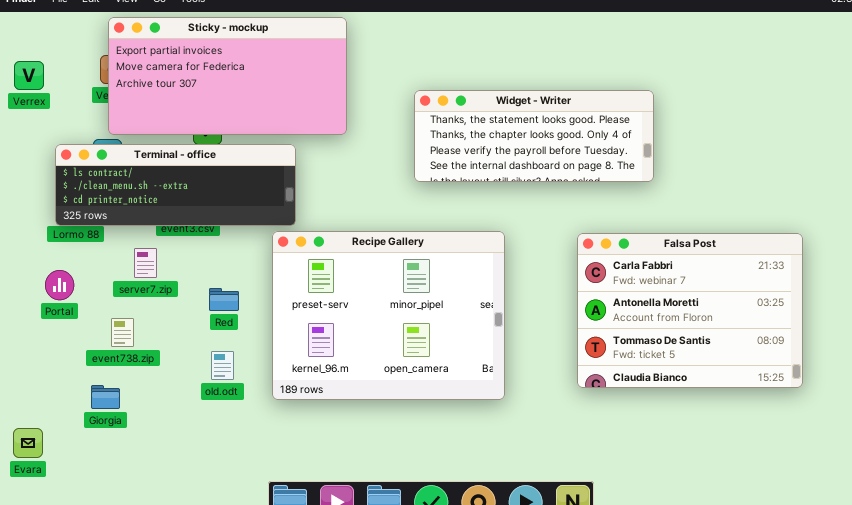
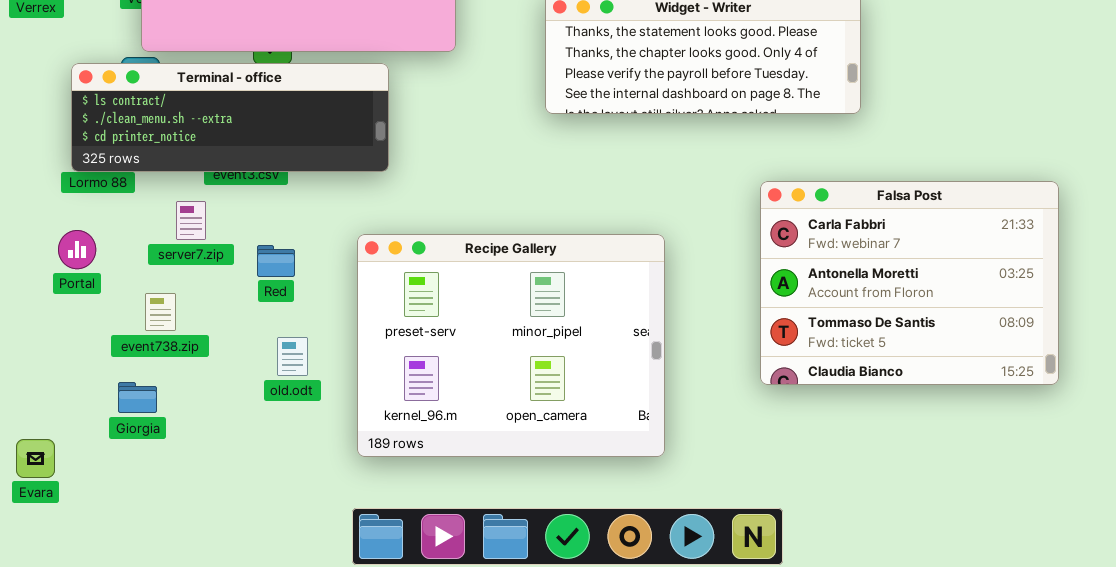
Recipe Gallery: [272,231,505,400] -> [357,234,665,457], moved
Red: [209,288,239,311] -> [257,245,295,277], moved

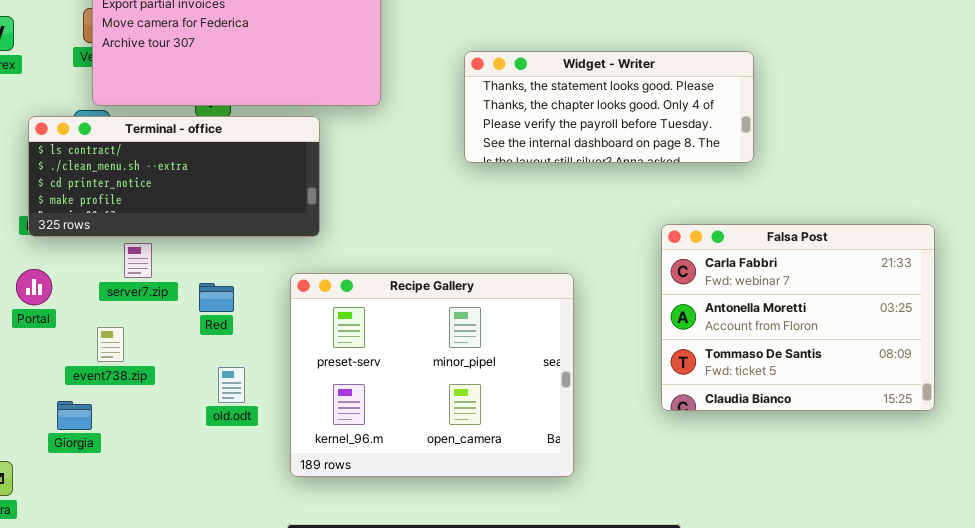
Terminal - office: [71,63,389,172] -> [28,116,320,237], resized
Giorgia: [118,382,157,413] -> [57,401,92,430], moved

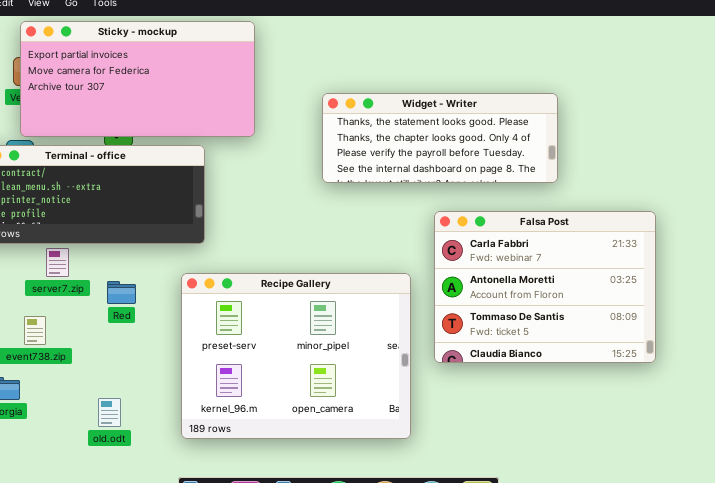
Falsa Post: [661,224,935,411] -> [434,211,656,363], moved
old.odt: [218,367,245,403] -> [98,398,121,427], moved

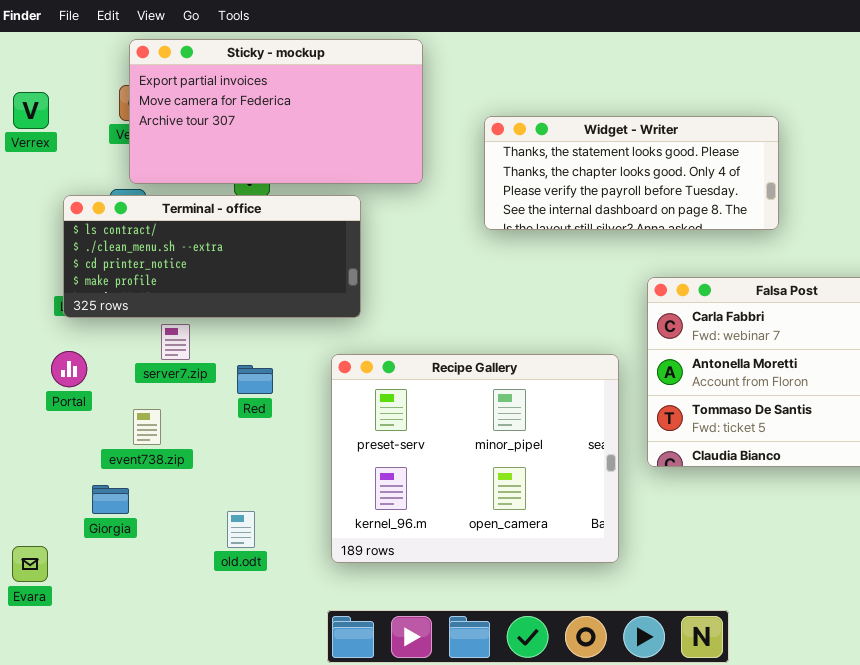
Widget - Writer: [322,93,558,183] -> [484,116,779,230], moved

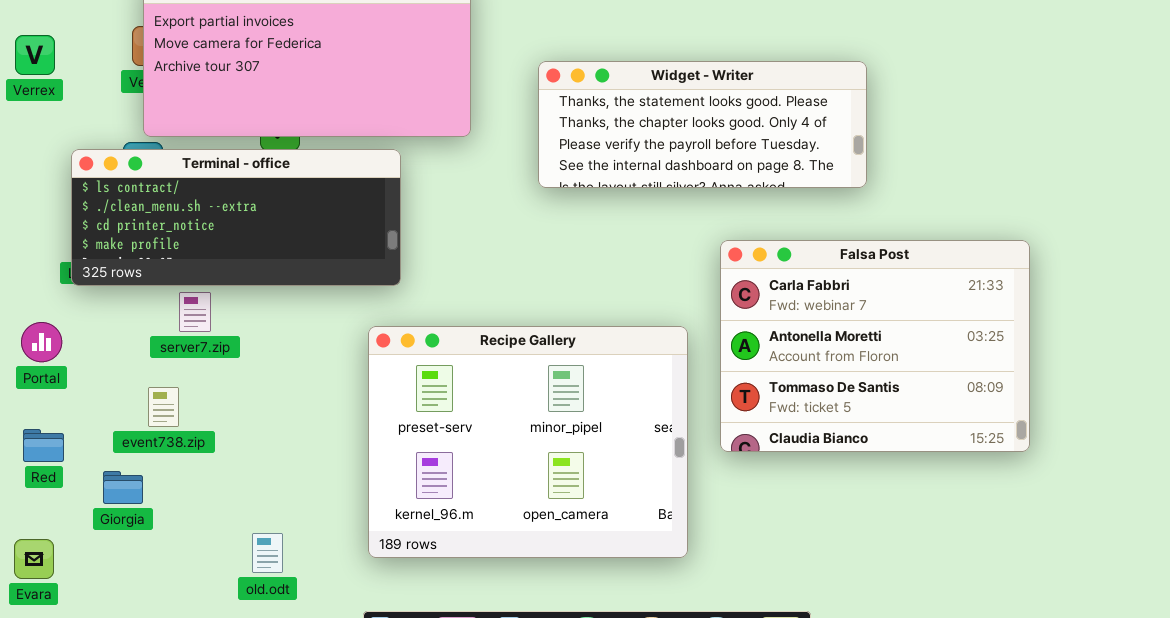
Portal: [51,351,87,387] -> [21,322,62,362], moved
Red: [237,365,273,394] -> [23,429,64,462], moved
old.odt: [227,511,255,548] -> [252,533,283,573], moved

